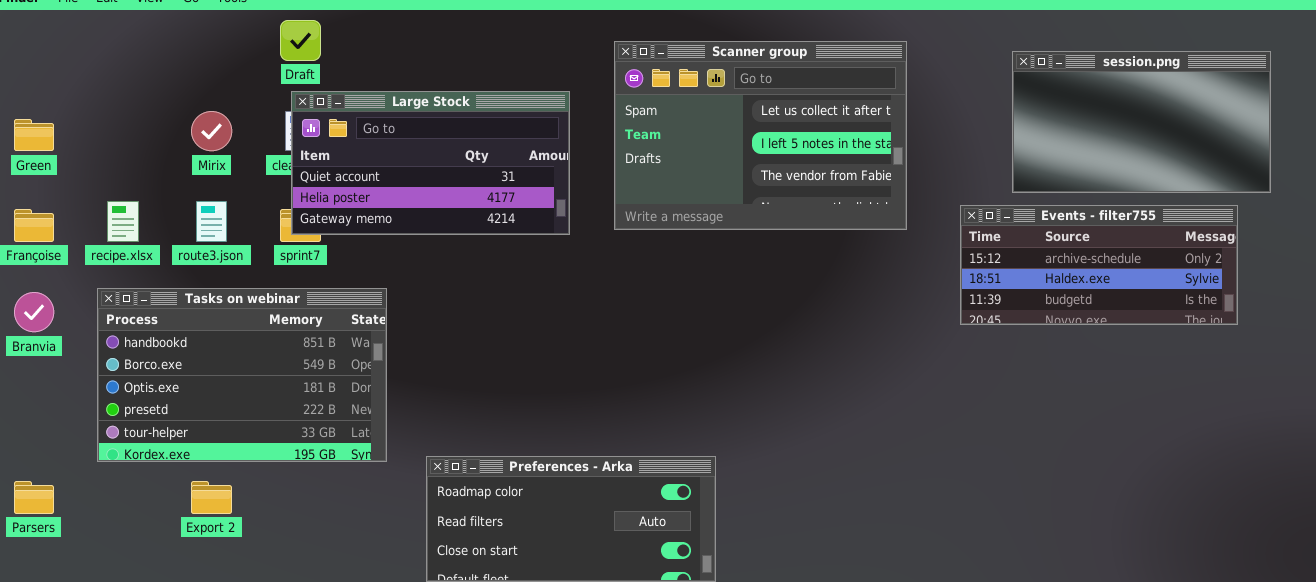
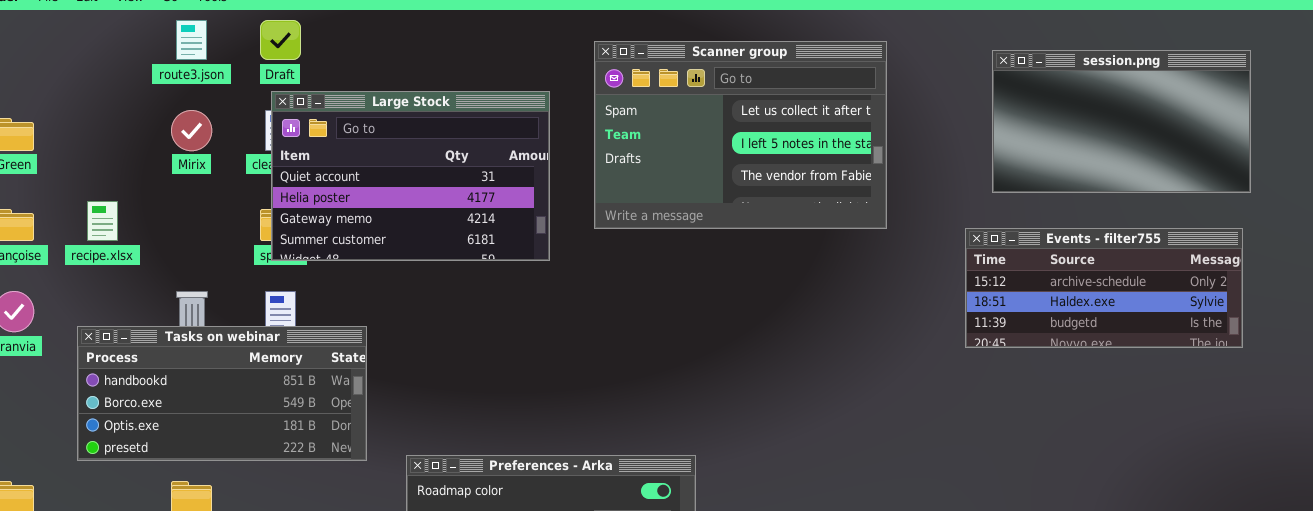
Large Stock: [291,91,570,235] -> [271,91,550,261], resized
route3.json: [196,201,227,242] -> [176,20,207,60], moved
Events - filter755: [960,205,1238,325] -> [965,228,1243,348], moved
Tasks on webinar: [97,288,387,462] -> [77,326,367,461], resized

